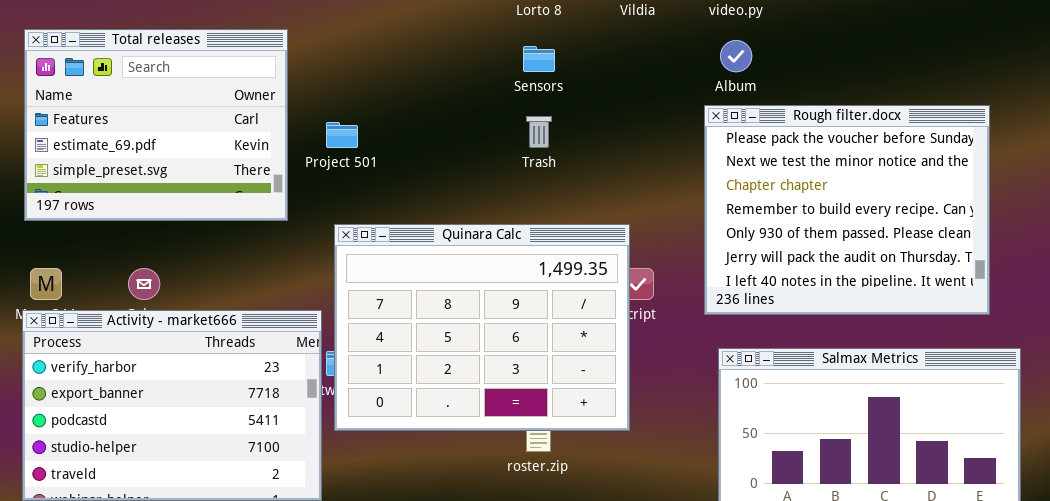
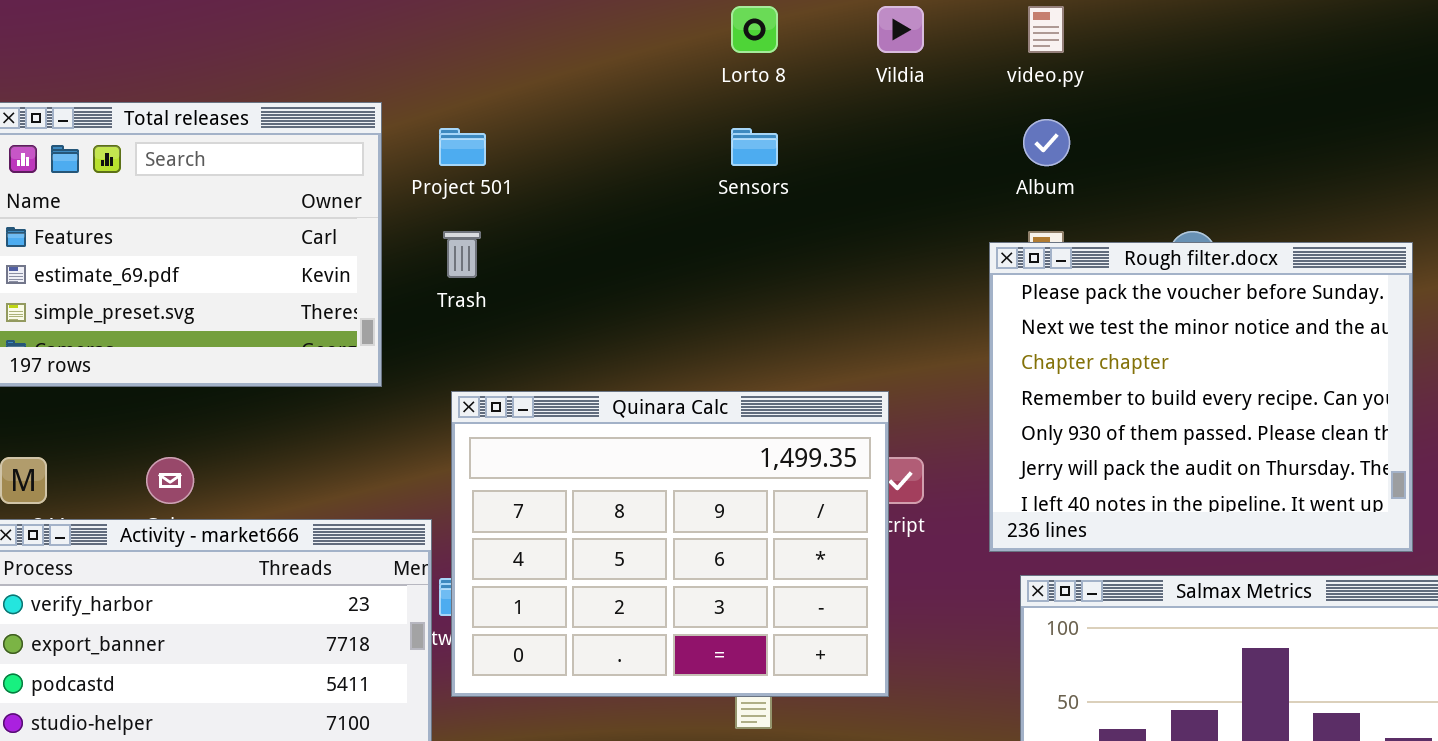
Rough filter.docx: [704,105,990,315] -> [989,242,1413,552], moved
Trash: [526,116,552,148] -> [443,231,481,278], moved
Project 501: [326,122,358,148] -> [439,128,486,166], moved

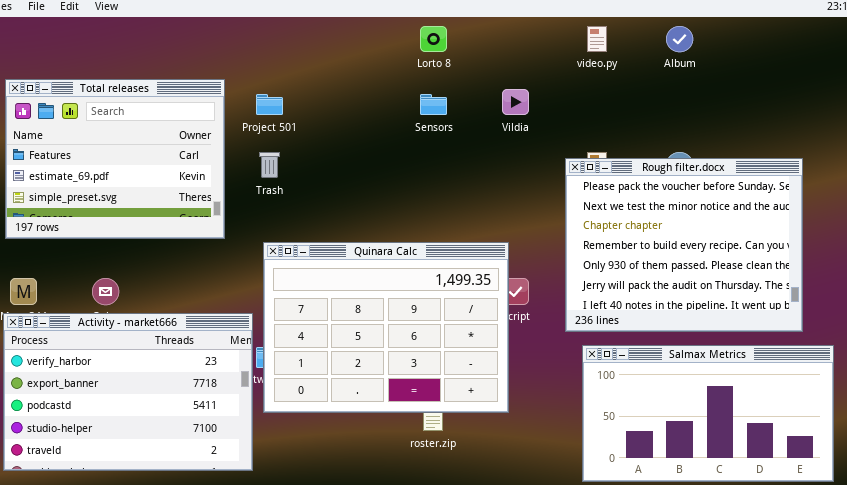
Vildia: [877,6,924,53] -> [502,89,529,115], moved
Album: [1023,119,1070,166] -> [666,26,693,52], moved

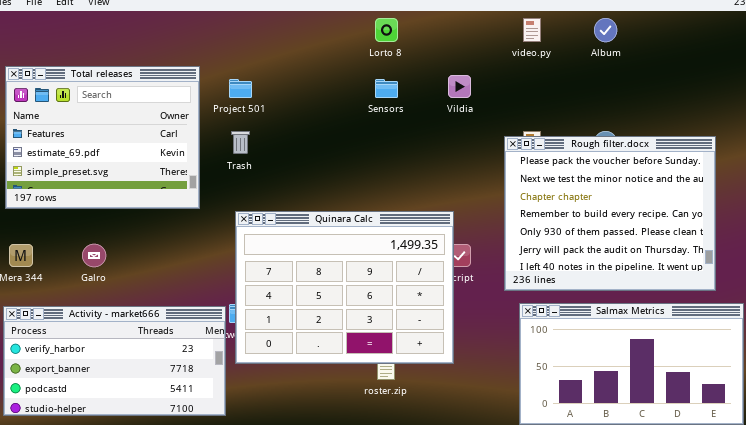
Activity - market666: [3,313,253,471] -> [3,306,226,416], resized

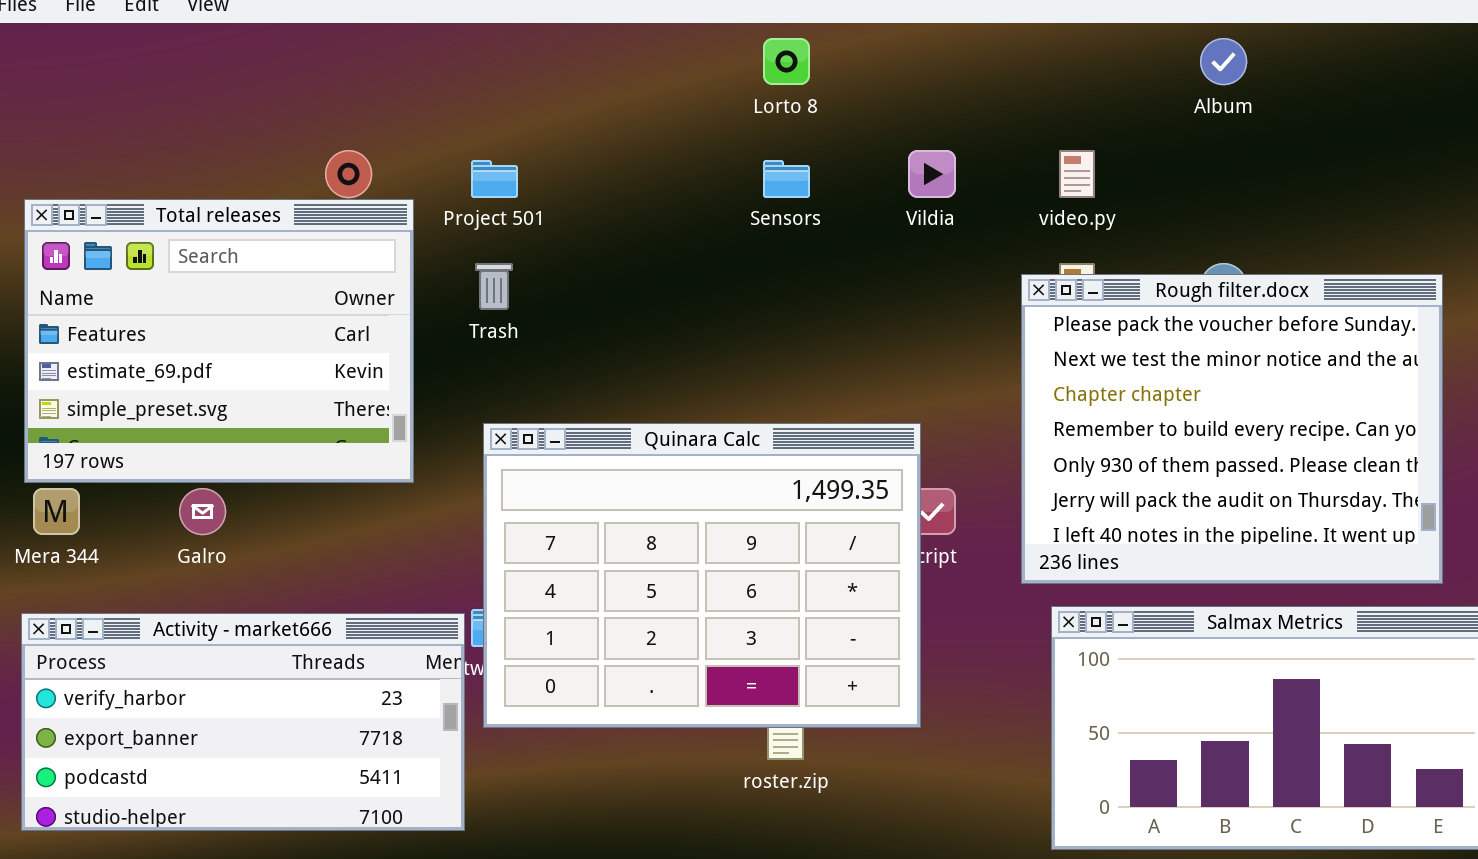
video.py: [523,18,541,42] -> [1059,150,1095,198], moved
Total releases: [5,66,200,209] -> [24,199,414,483], moved

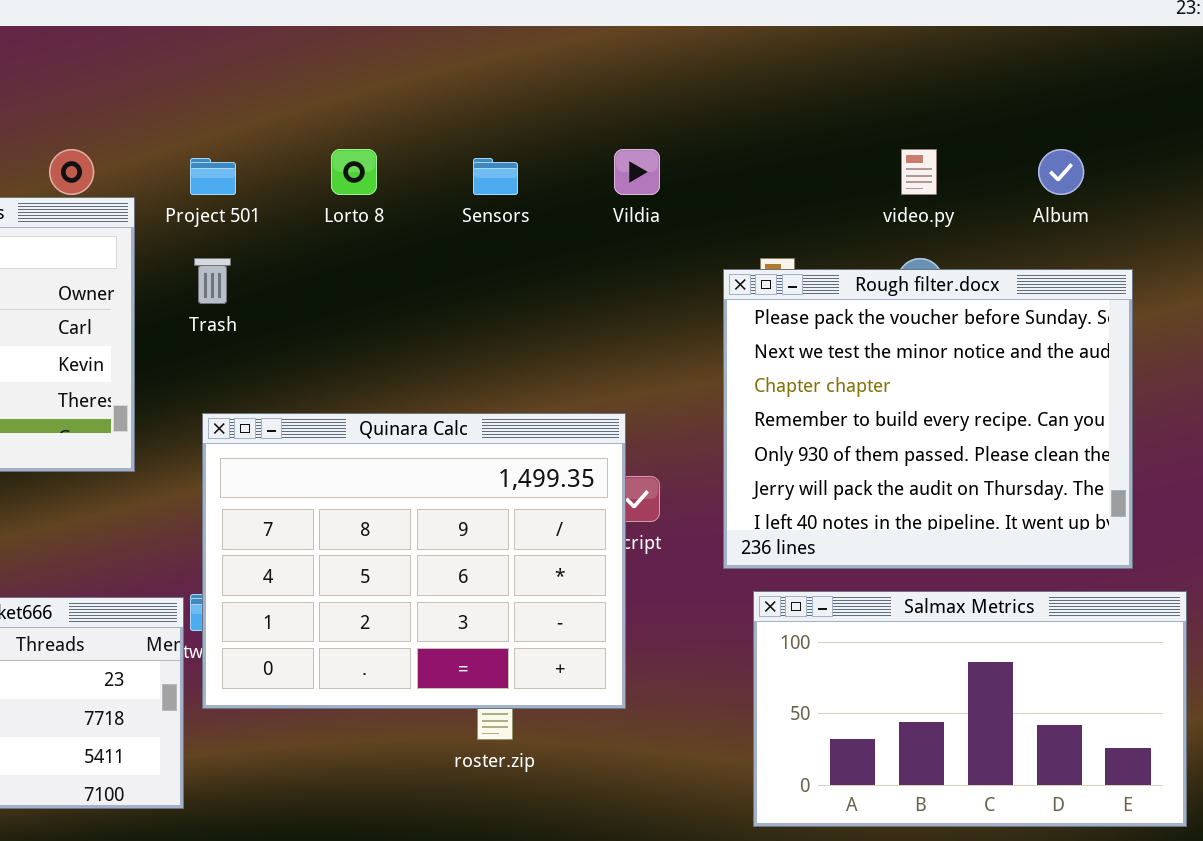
Lorto 8: [763,38,810,85] -> [331,149,377,195], moved
Album: [1200,38,1247,85] -> [1038,149,1084,195], moved
video.py: [1059,150,1095,198] -> [901,149,937,195], moved

